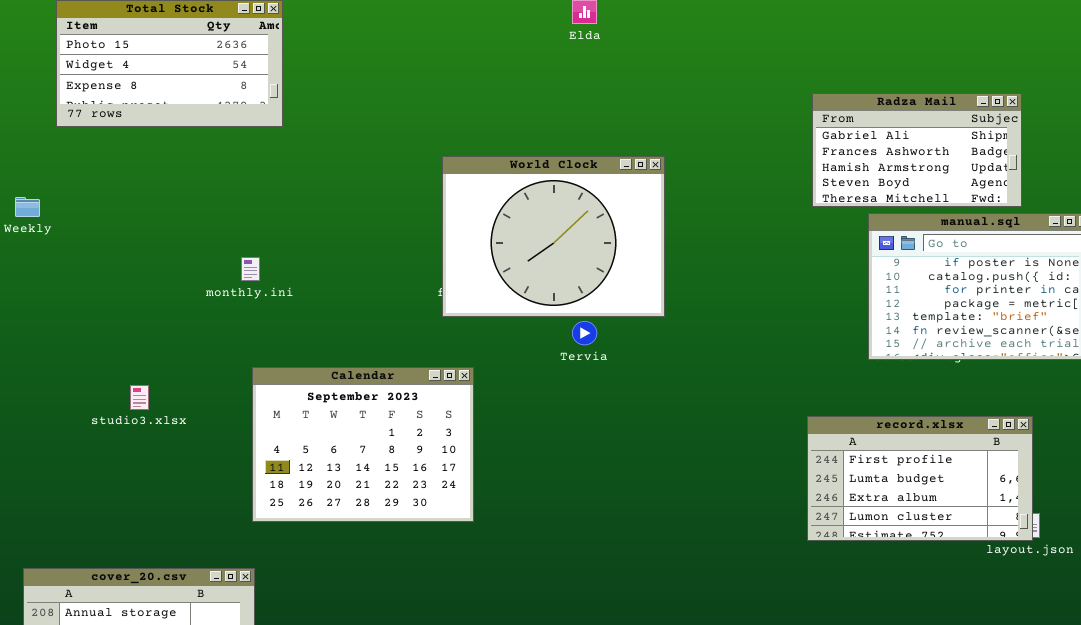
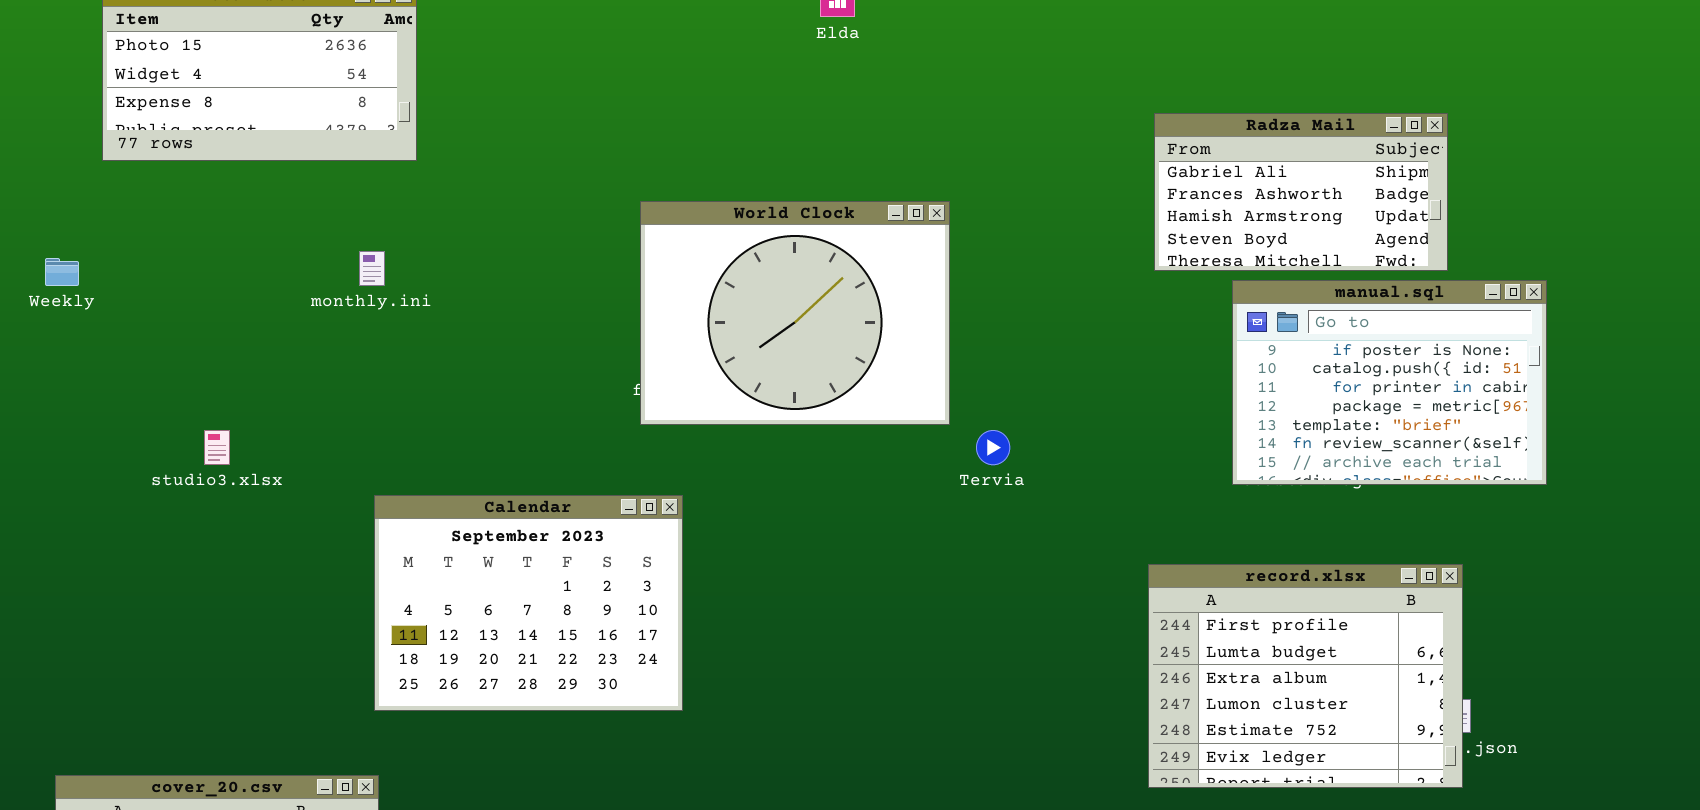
monthly.ini: [241,257,260,281] -> [359,251,385,286], moved
Tervia: [572,321,597,345] -> [976,430,1010,465], moved
studio3.xlsx: [130,385,149,410] -> [204,430,230,465], moved
record.xlsx: [807,416,1033,541] -> [1148,564,1463,788], resized

